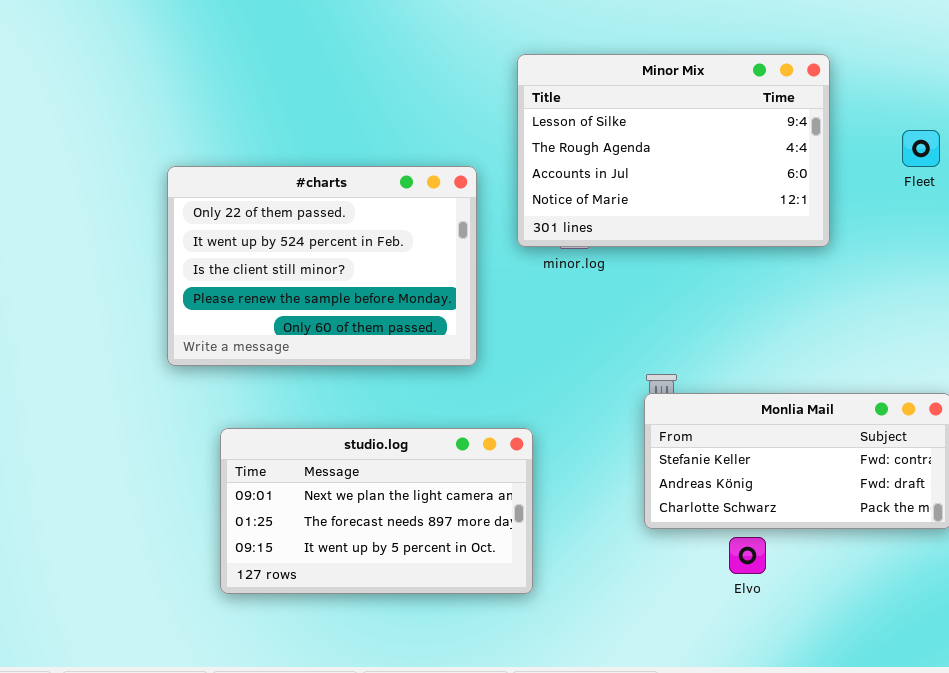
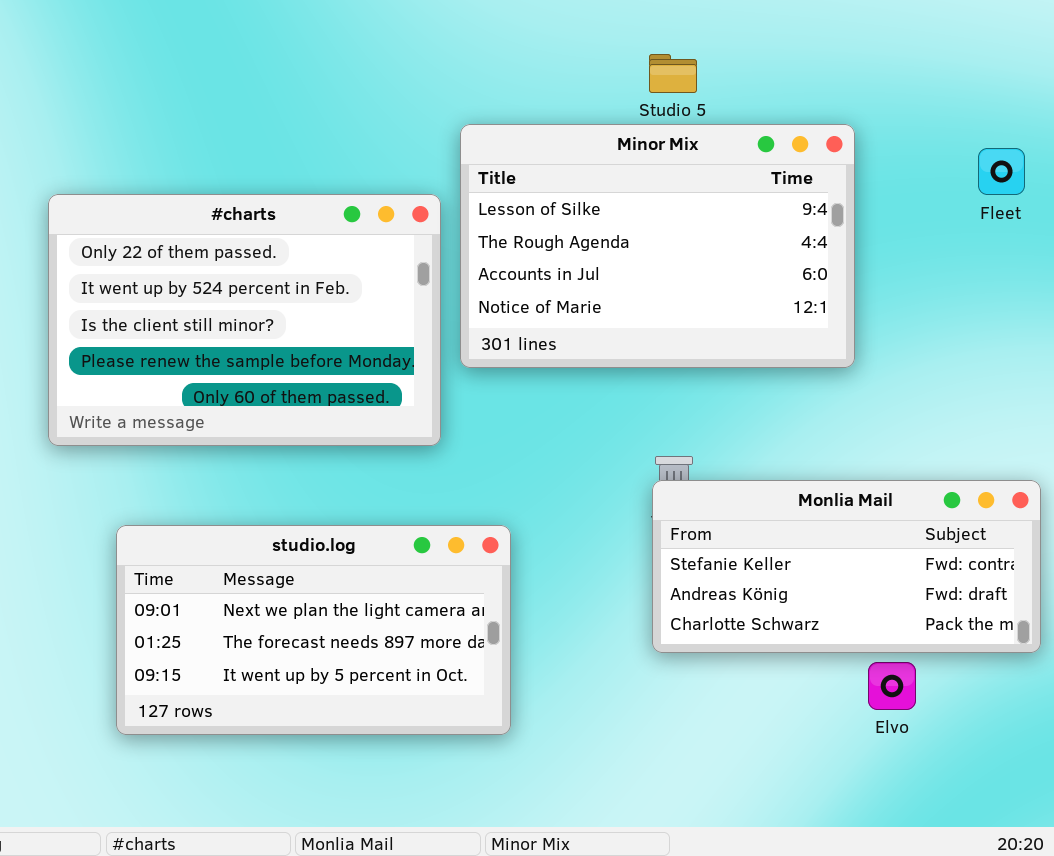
Minor Mix: [517,54,830,247] -> [460,124,855,368], moved
Elvo: [729,537,766,574] -> [868,662,916,710], moved

